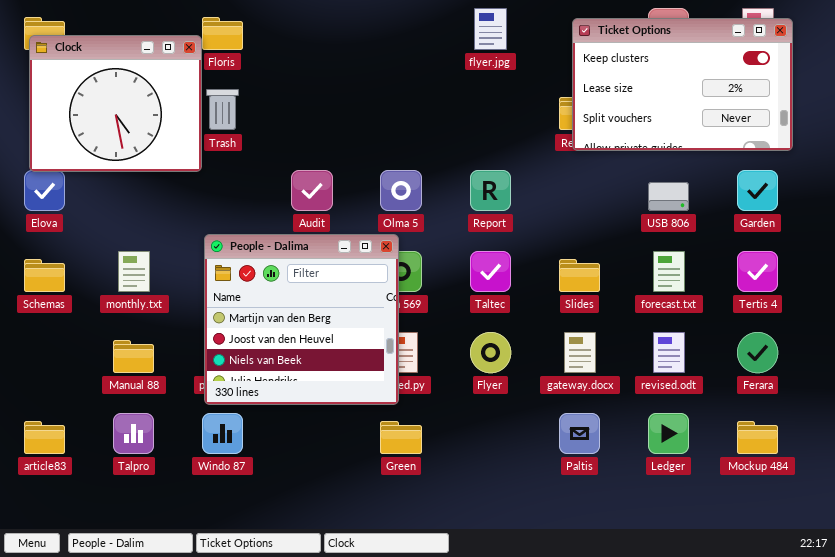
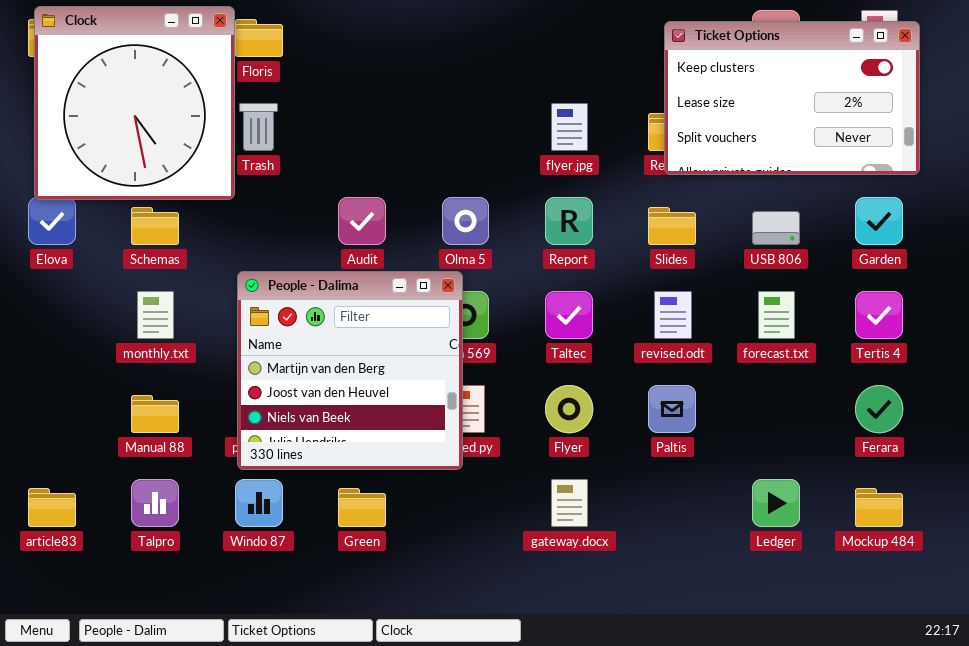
flyer.jpg: [474,8,507,50] -> [551,103,588,151], moved
Clock: [29,35,202,172] -> [34,6,235,200], resized
Schemas: [24,259,65,292] -> [131,207,179,245], moved
Slides: [559,259,600,292] -> [648,207,696,245], moved
gateway.docx: [564,332,596,373] -> [551,479,588,527], moved
revised.odt: [653,332,685,373] -> [654,291,692,339], moved
Paltis: [559,413,600,454] -> [648,385,696,433], moved
Green: [380,421,422,454] -> [338,488,386,527], moved

